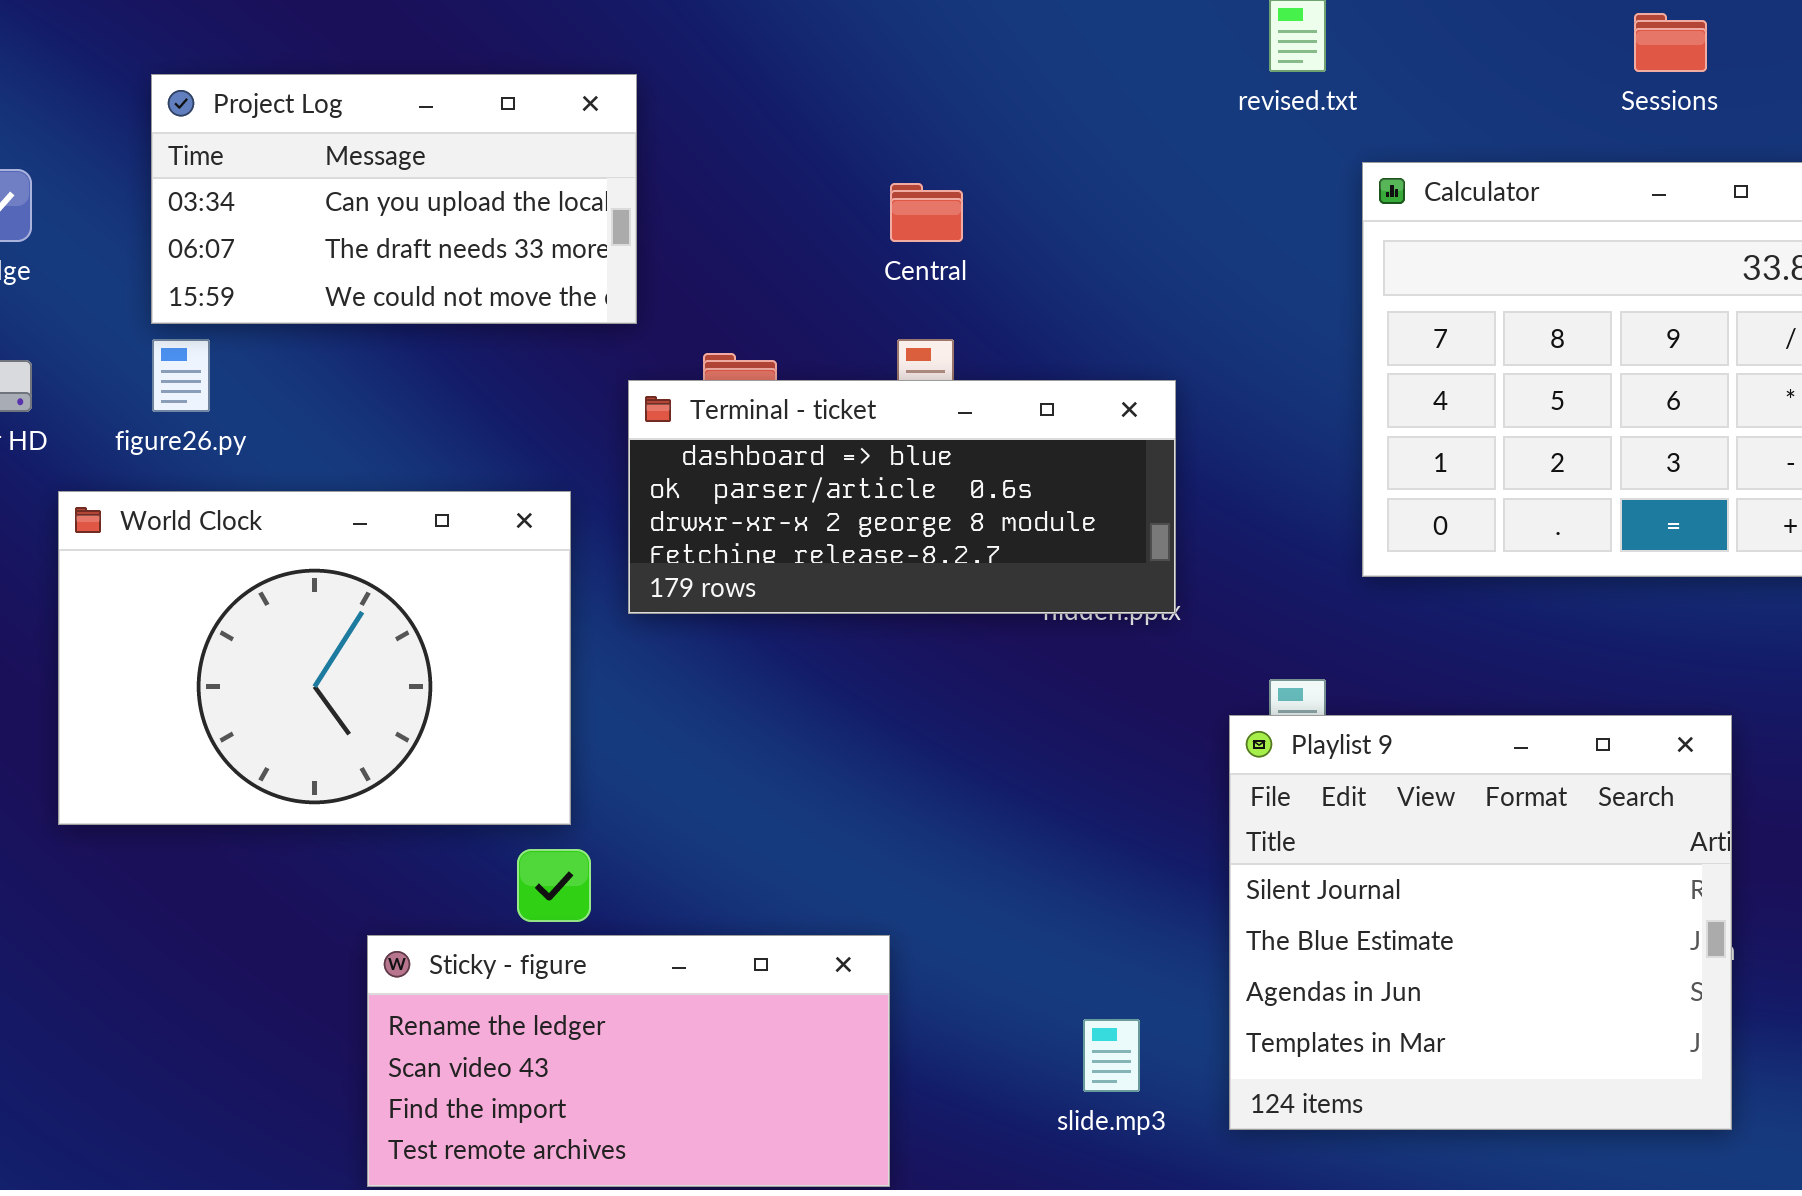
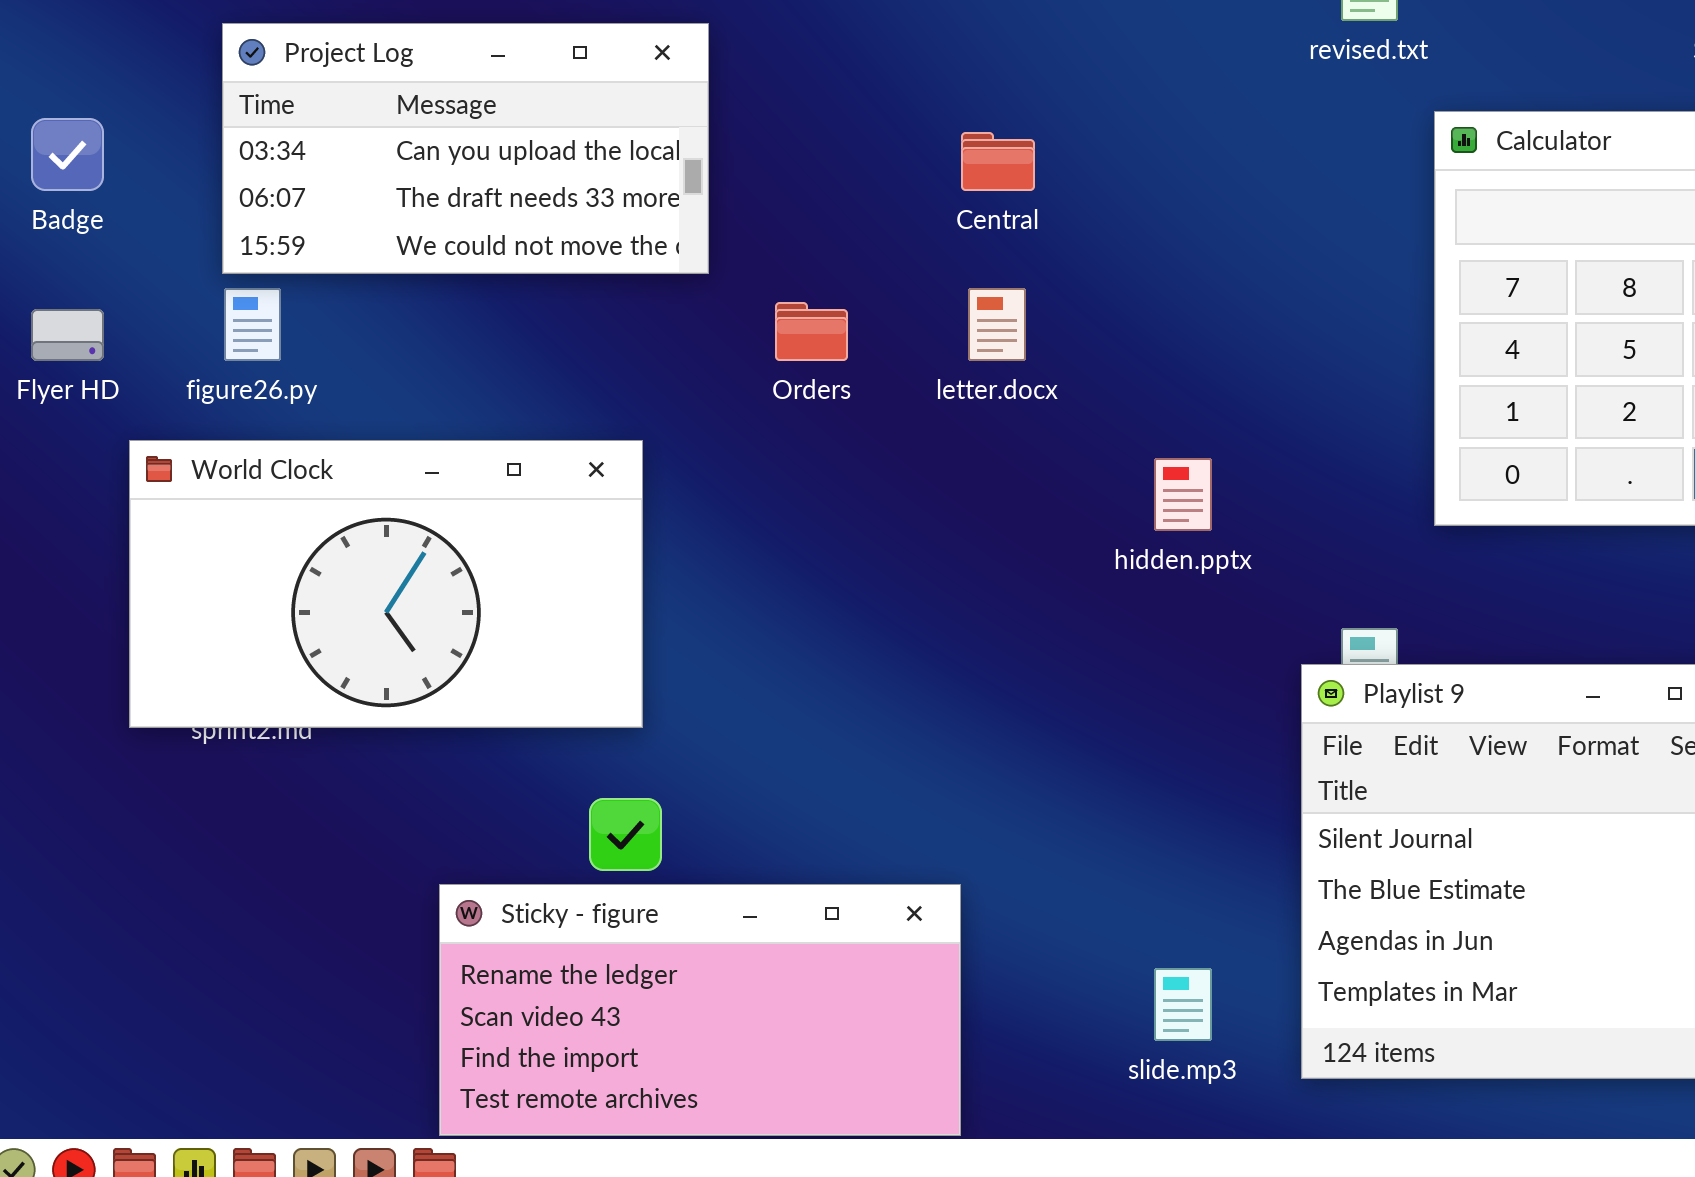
Terminal - ticket: [628,380,1176,614] -> none, closed
World Clock: [58,491,571,825] -> [129,440,643,728], resized

